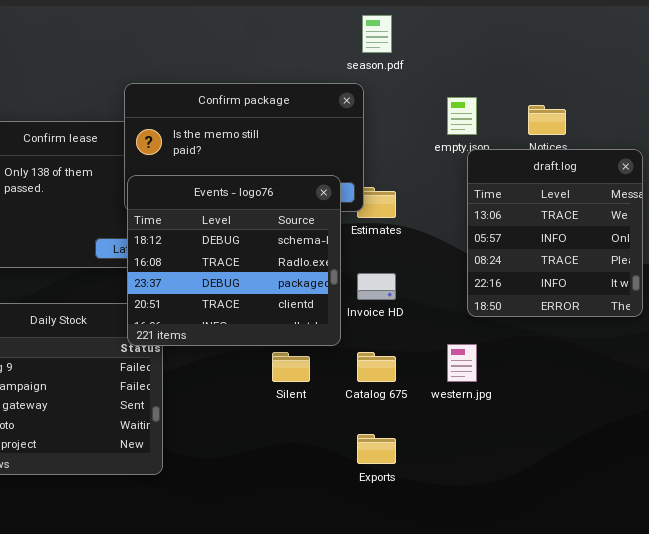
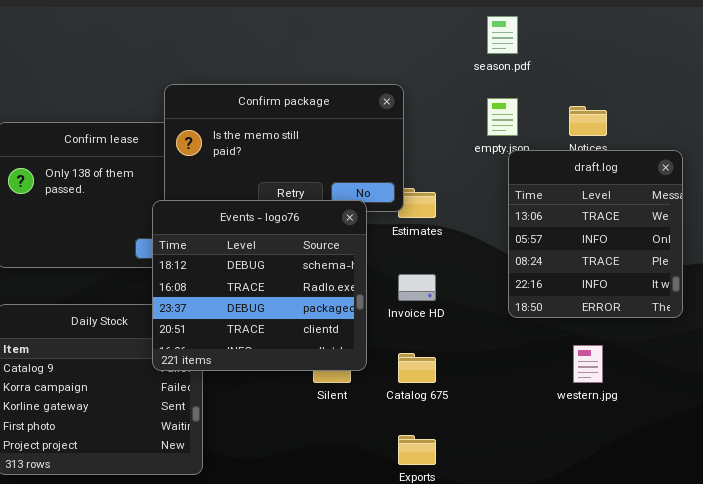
season.pdf: [362,15,392,53] -> [487,16,518,54], moved
Events - logo76: [127,175,341,346] -> [152,200,367,371], moved
western.jpg: [447,344,477,382] -> [573,345,603,383], moved

